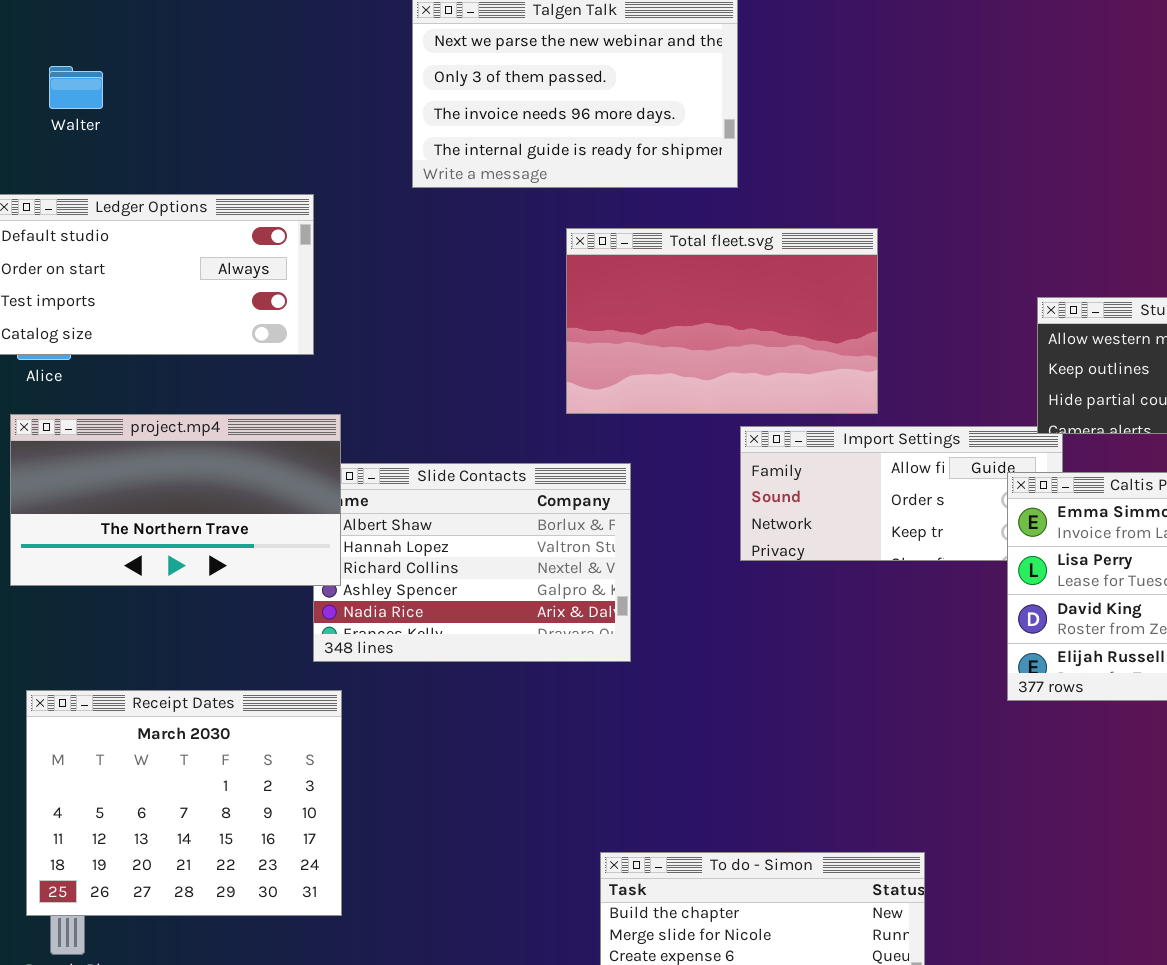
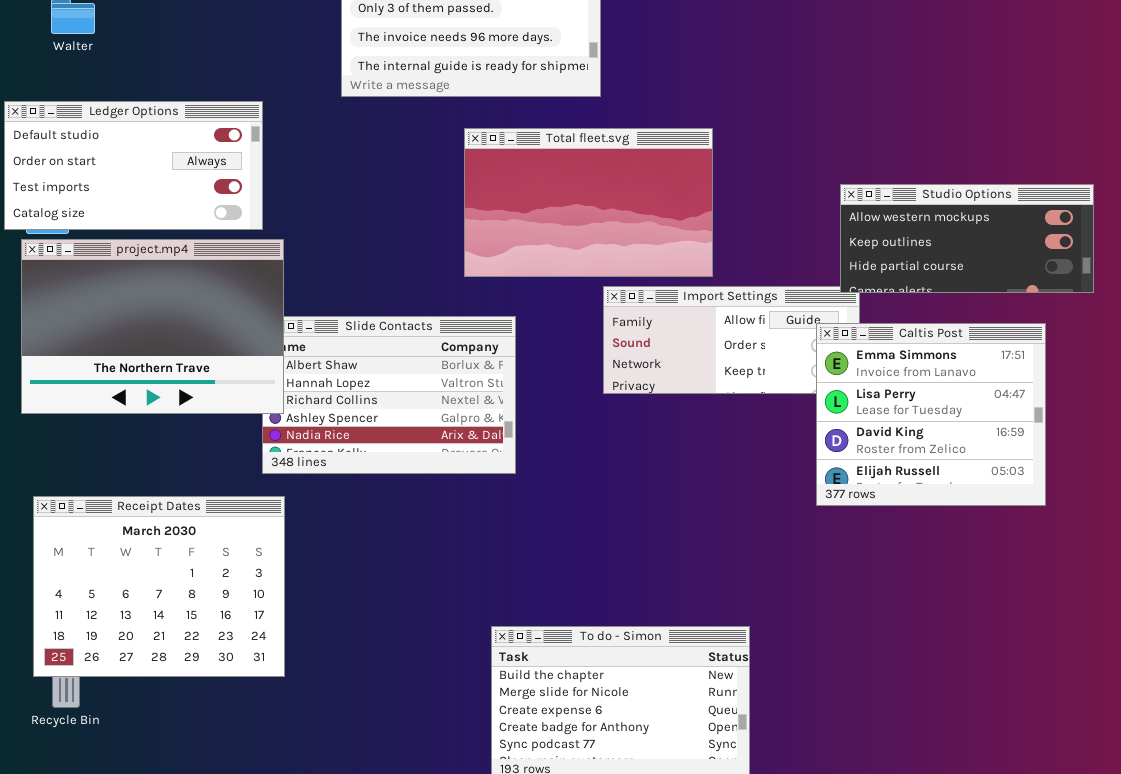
project.mp4: [10,414,341,586] -> [21,239,284,414], resized

